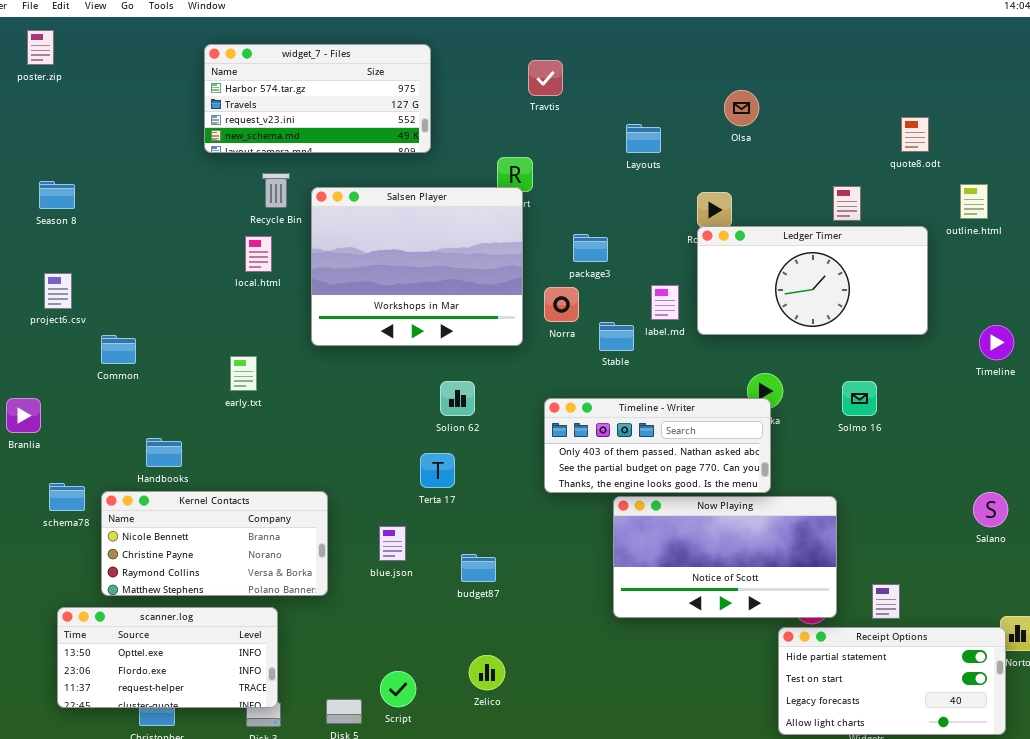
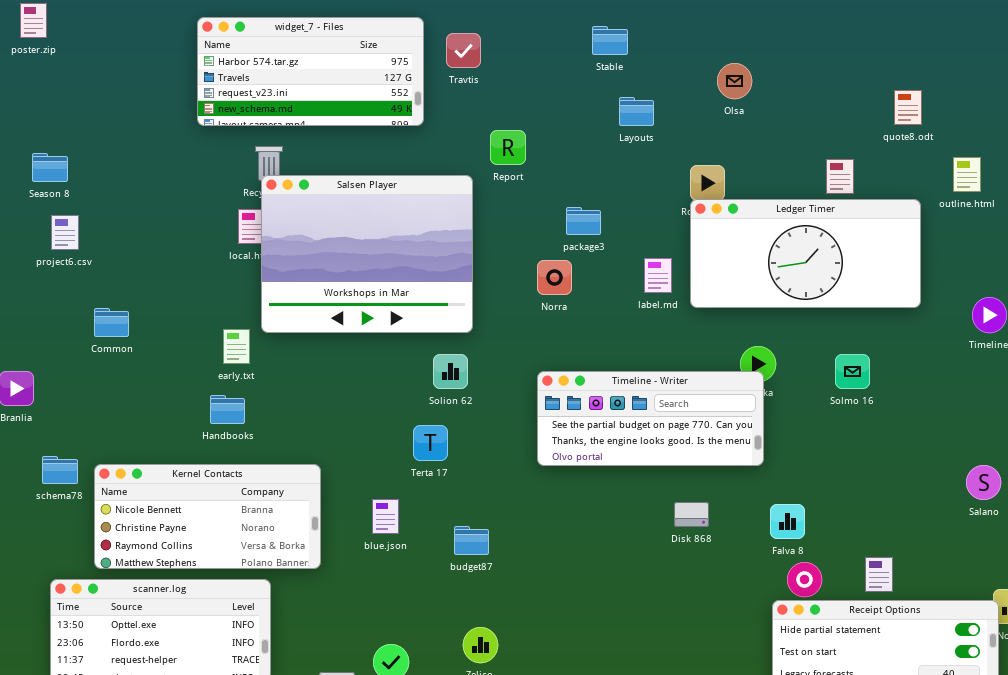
Travtis: [528,60,563,96] -> [446,33,481,68], moved
Salsen Player: [311,187,523,346] -> [261,175,473,333], moved
project6.csv: [44,273,72,309] -> [51,215,79,250], moved
Stable: [599,322,634,351] -> [592,26,628,55], moved
Timeline - Writer: [544,398,771,493] -> [537,371,764,466], scrolled down 1 row
Handbooks: [146,438,182,467] -> [210,395,245,424], moved
Now Playing: [613,496,837,618] -> none, closed

